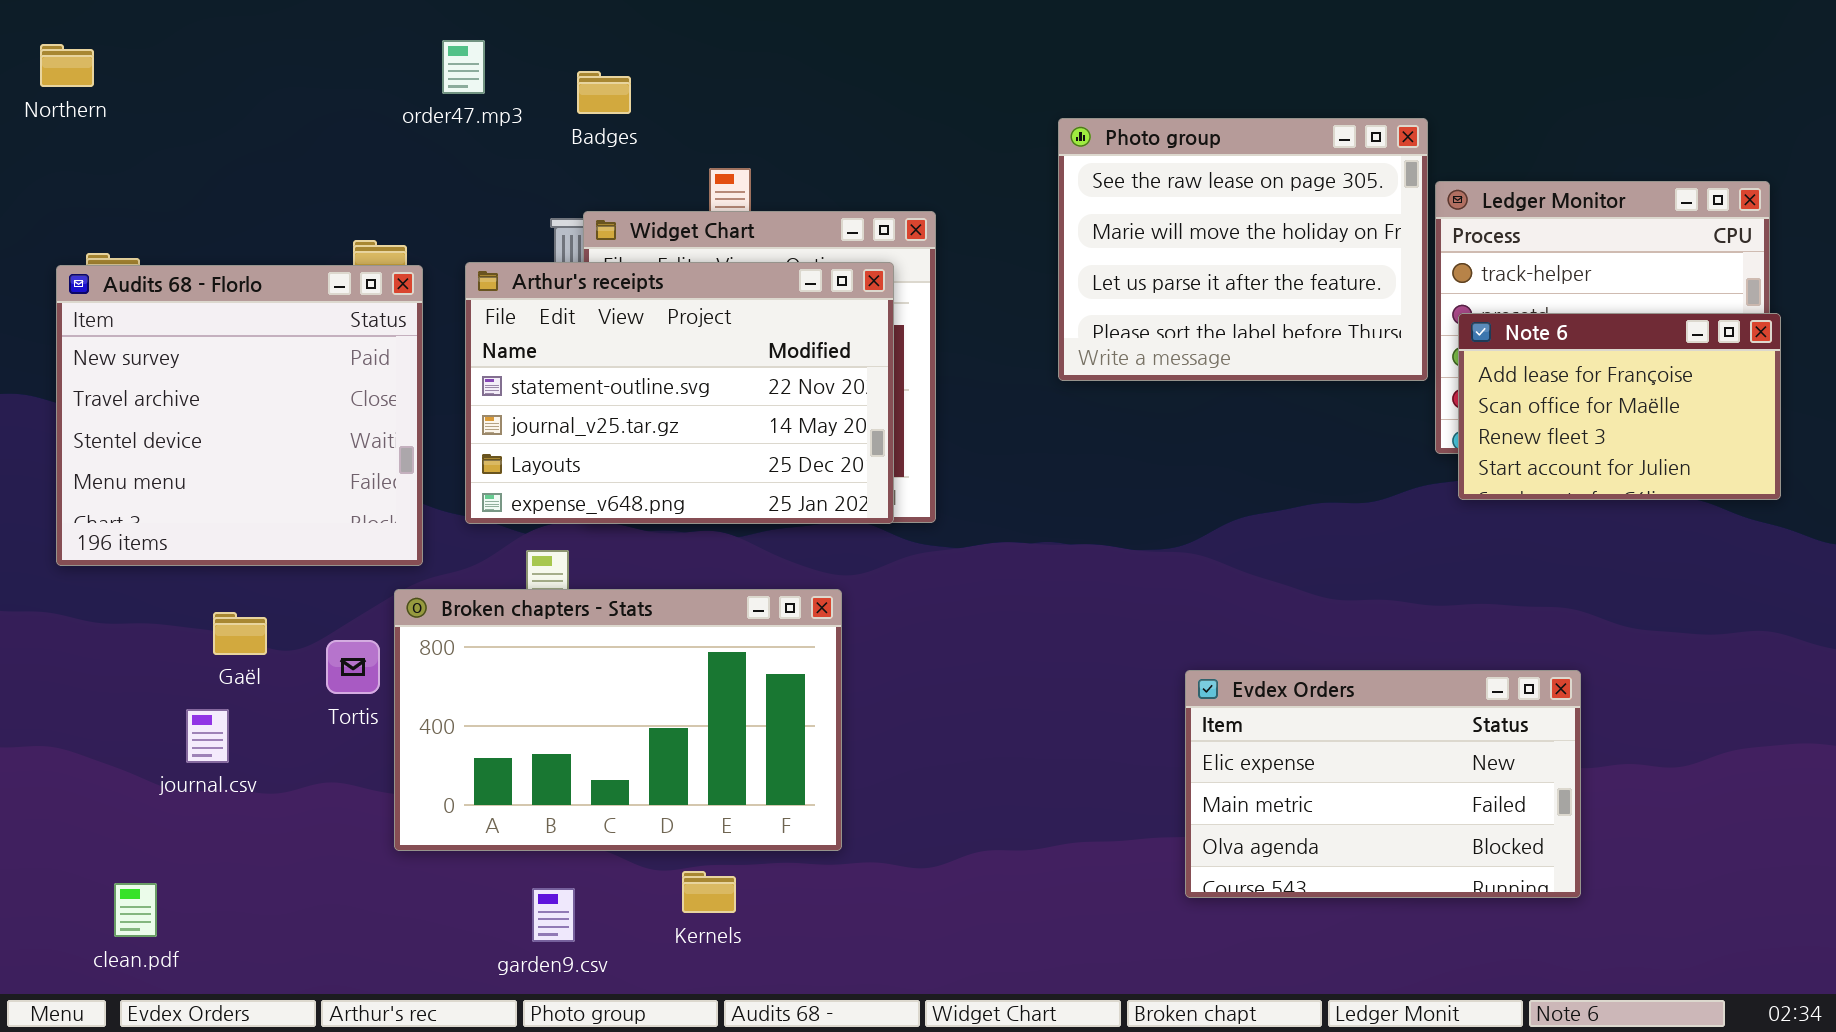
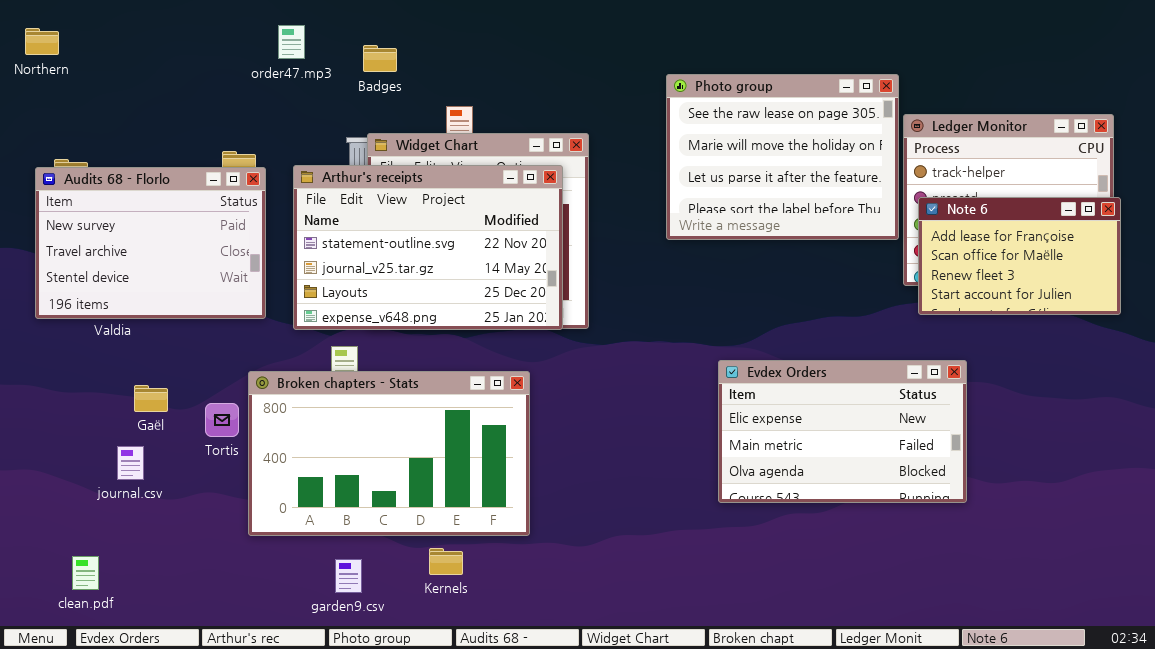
Audits 68 - Florlo: [56,265,423,566] -> [35,167,266,319], resized
Evdex Orders: [1185,670,1581,898] -> [718,360,967,503], moved

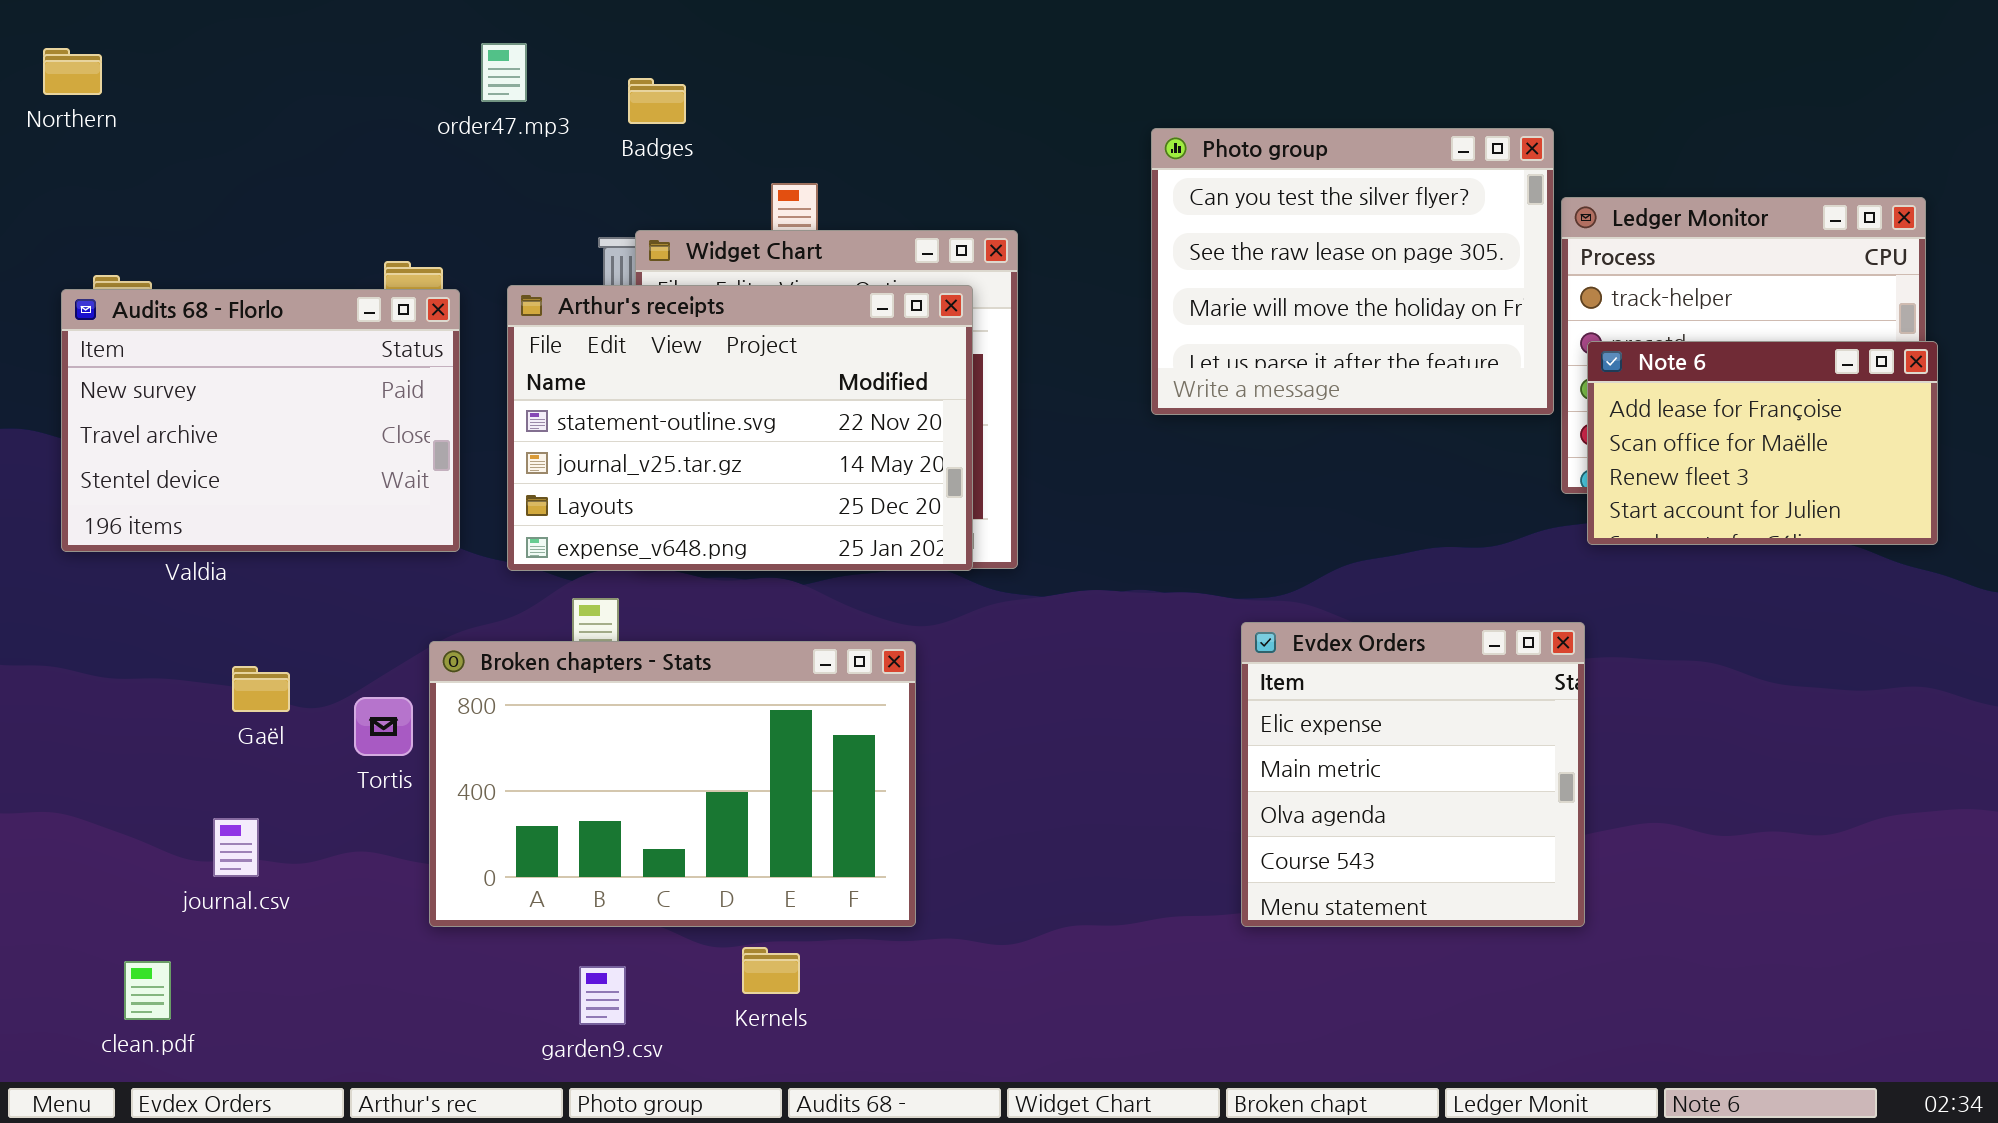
Photo group: [666,74,899,240] -> [1151,128,1554,415], scrolled up 1 row
Evdex Orders: [718,360,967,503] -> [1241,622,1585,927], resized
journal.csv: [117,446,144,480] -> [213,818,259,877], moved

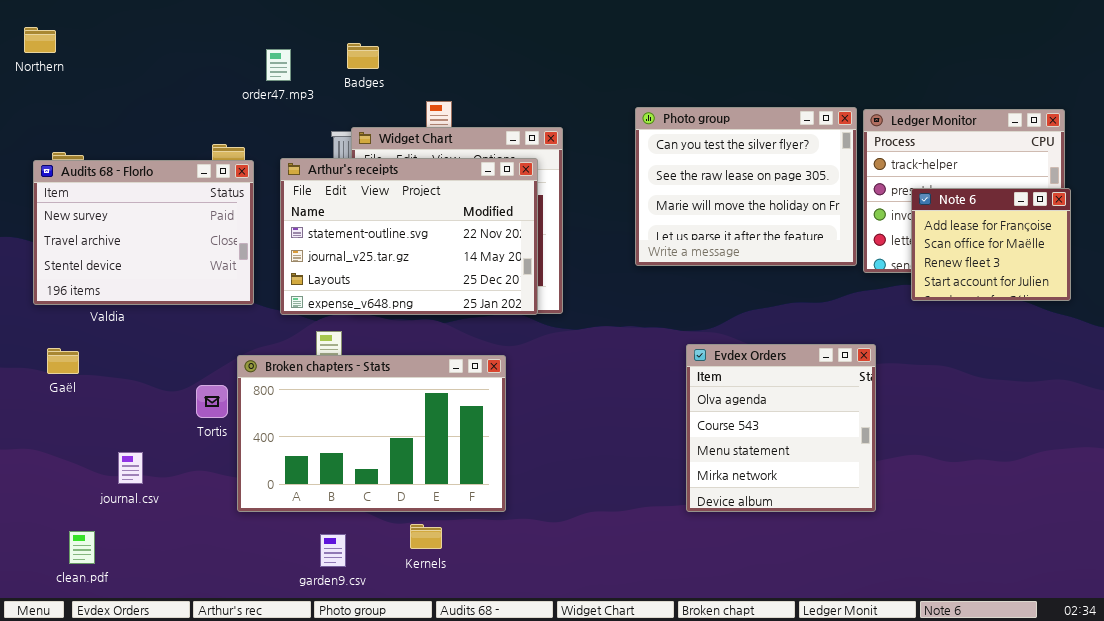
order47.mp3: [481,43,527,102] -> [266,49,291,81], moved
Photo group: [1151,128,1554,415] -> [635,107,857,266], moved
Note 6: [1587,341,1938,545] -> [911,188,1071,301], resized
Evdex Orders: [1241,622,1585,927] -> [686,344,876,512], scrolled down 2 rows
Gaël: [232,666,290,712] -> [47,348,79,374], moved

